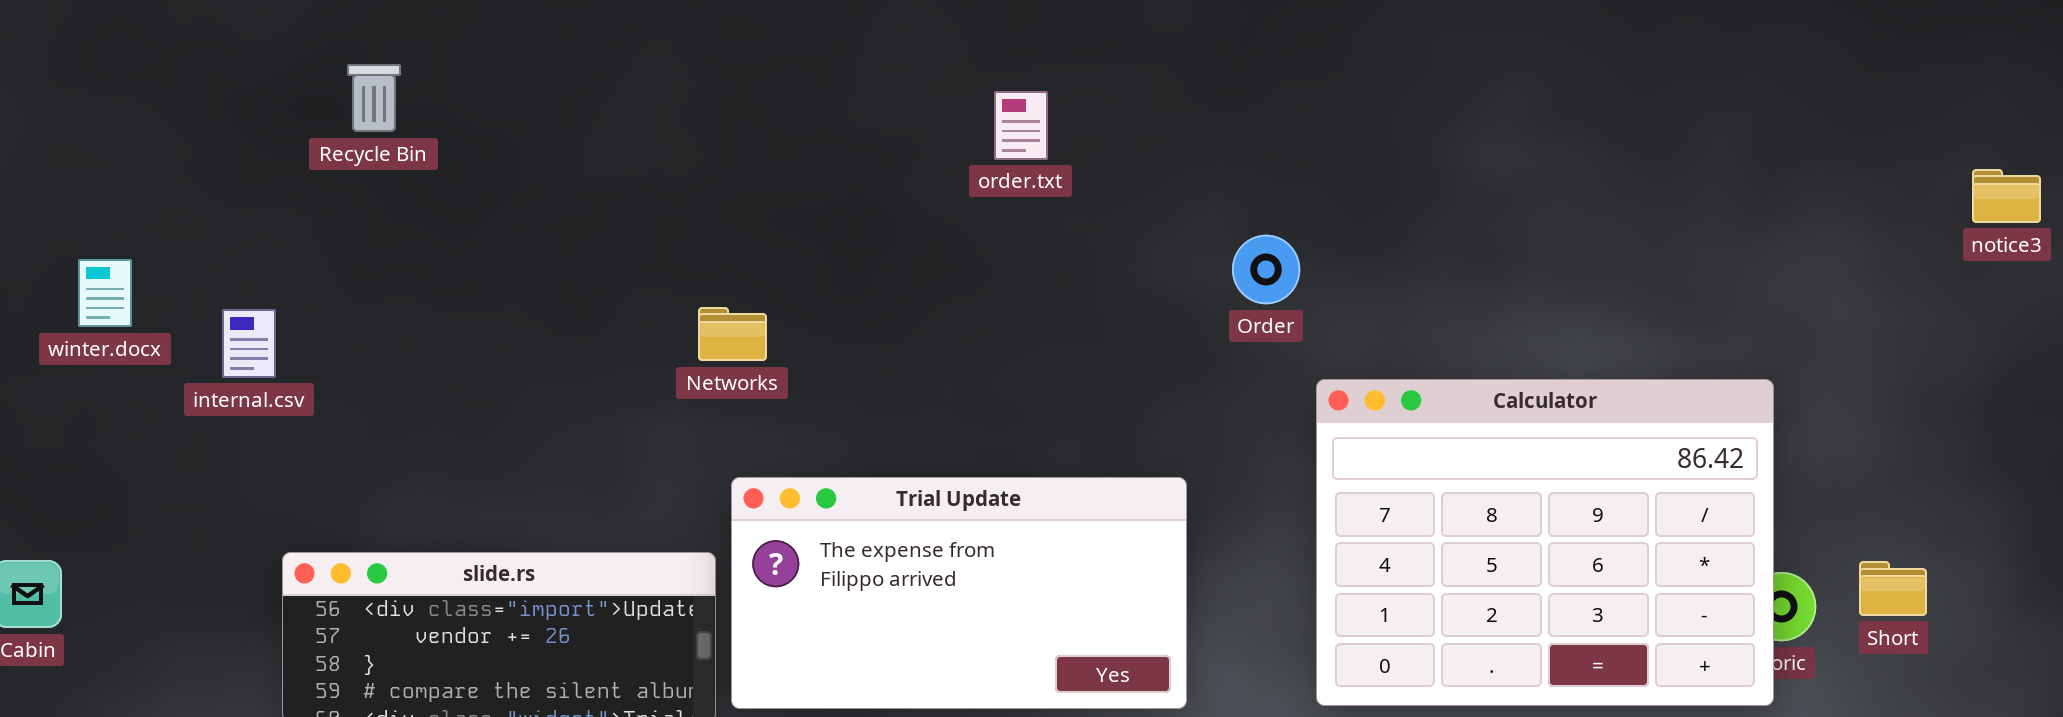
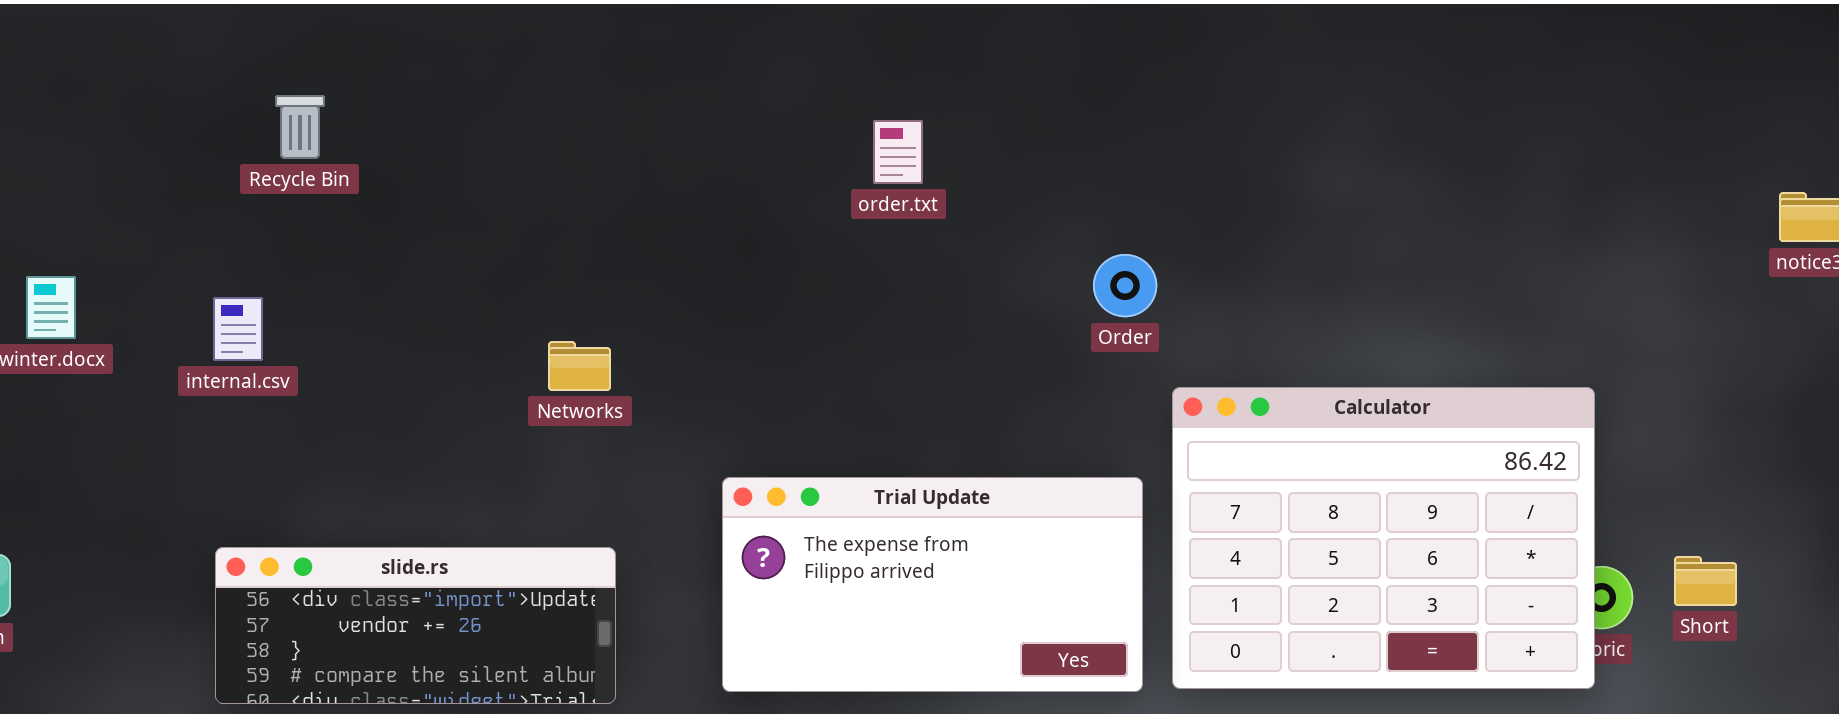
Networks: [698,307,767,361] -> [548,341,611,391], moved
internal.csv: [222,309,276,378] -> [213,297,263,361], moved
Trial Update: [731,477,1187,709] -> [722,477,1143,692], moved

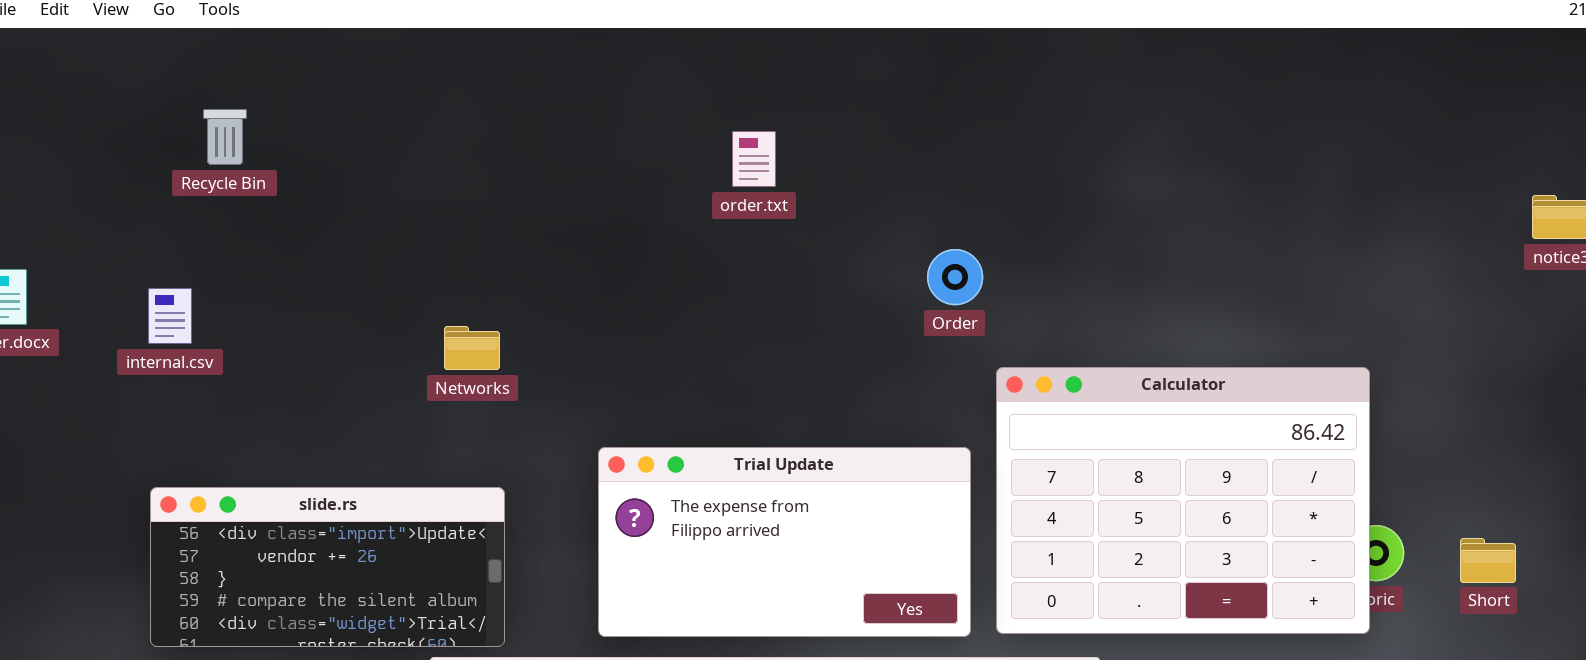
slide.rs: [215,547,616,704] -> [150,487,505,647], resized
Short: [1674,556,1737,606] -> [1460,538,1516,583], moved

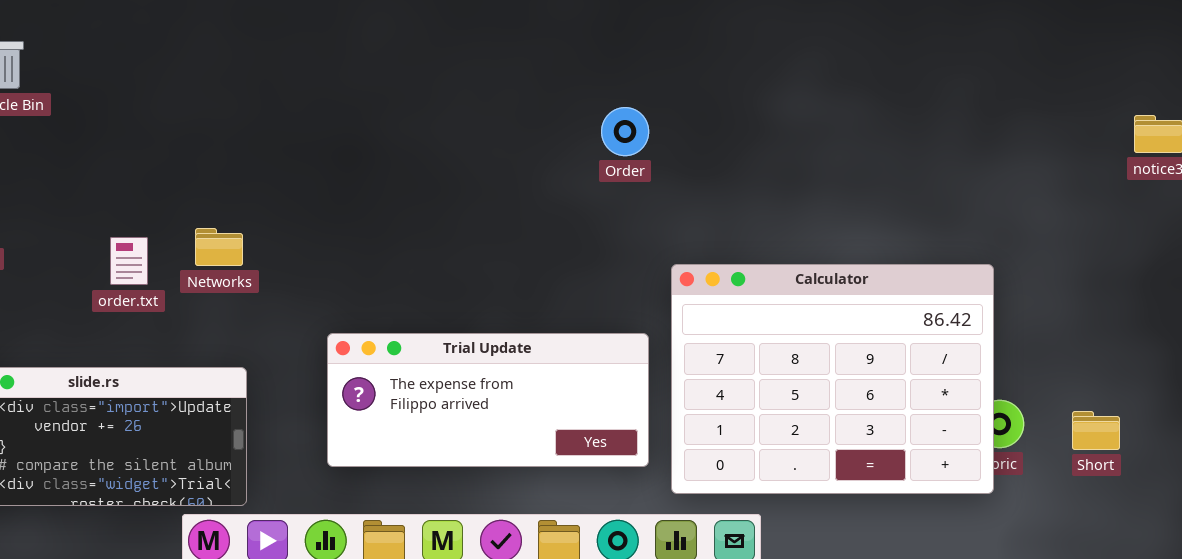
order.txt: [732,131,776,187] -> [110,237,148,285], moved
Order: [927,249,983,305] -> [601,107,649,156], moved
Trial Update: [598,447,971,637] -> [327,333,649,467], resized

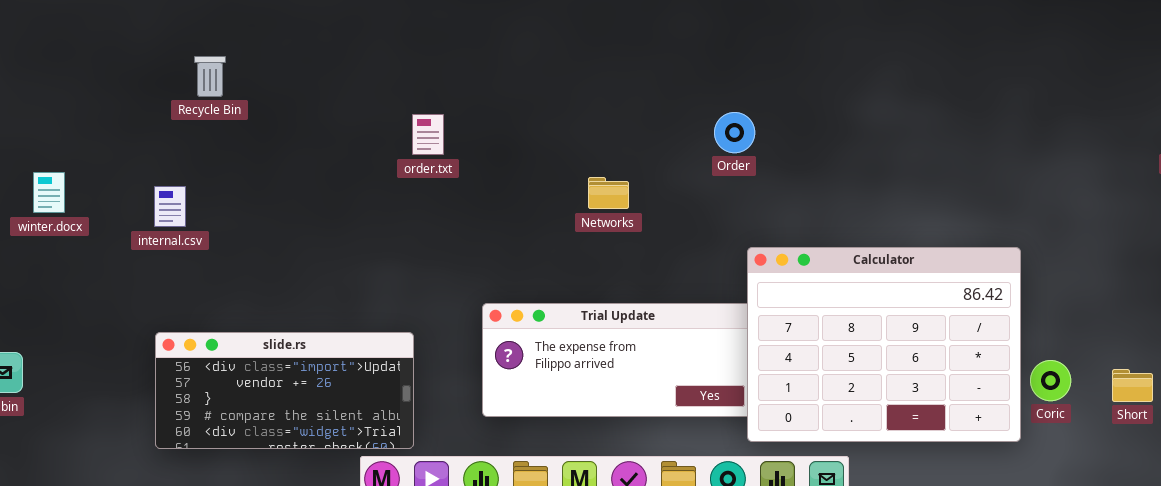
Networks: [195,228,243,266] -> [588,177,629,209], moved
order.txt: [110,237,148,285] -> [412,114,444,155], moved
Calculator: [671,264,994,494] -> [747,247,1021,442], moved

